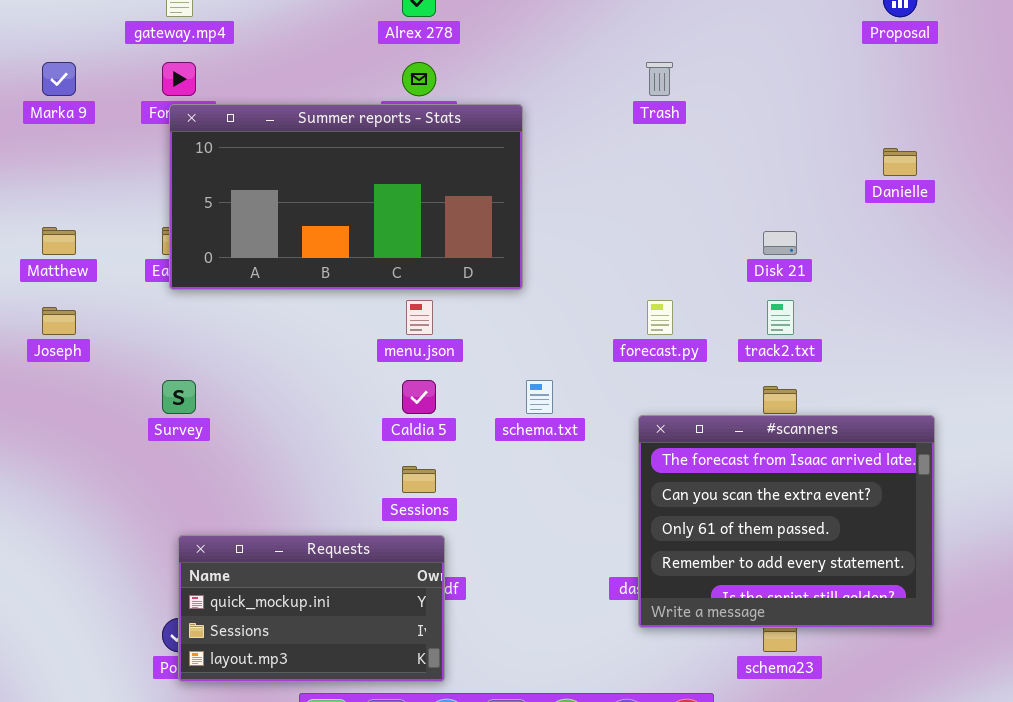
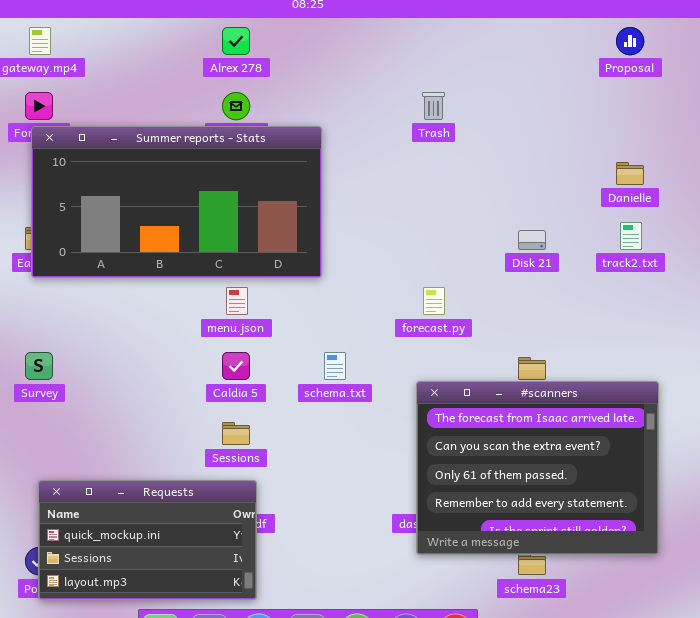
track2.txt: [767,300,794,335] -> [620,222,642,250], moved

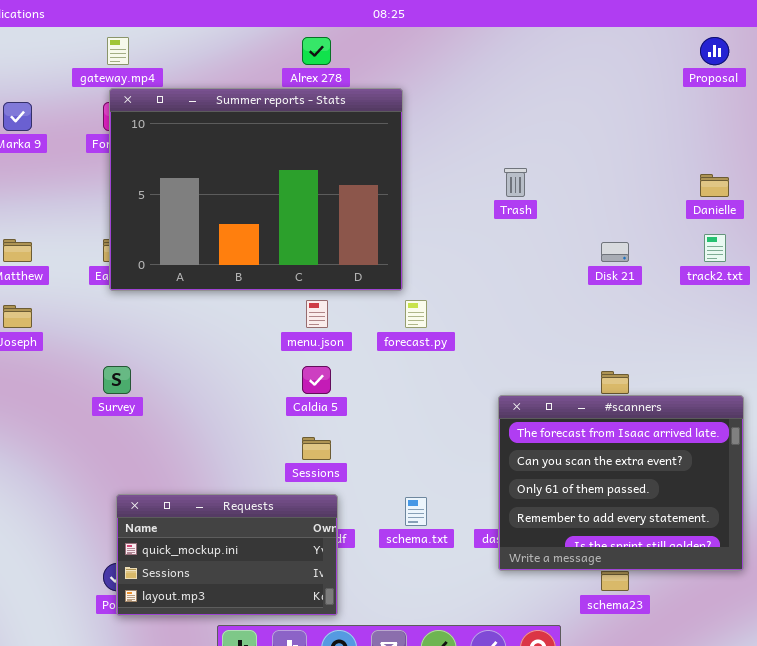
Trash: [422,92,445,120] -> [504,168,527,197], moved
Summer reports - Stats: [31,126,322,278] -> [109,88,403,291], resized
forecast.py: [423,287,445,315] -> [405,300,427,328], moved
schema.txt: [324,352,346,380] -> [405,497,427,526], moved

